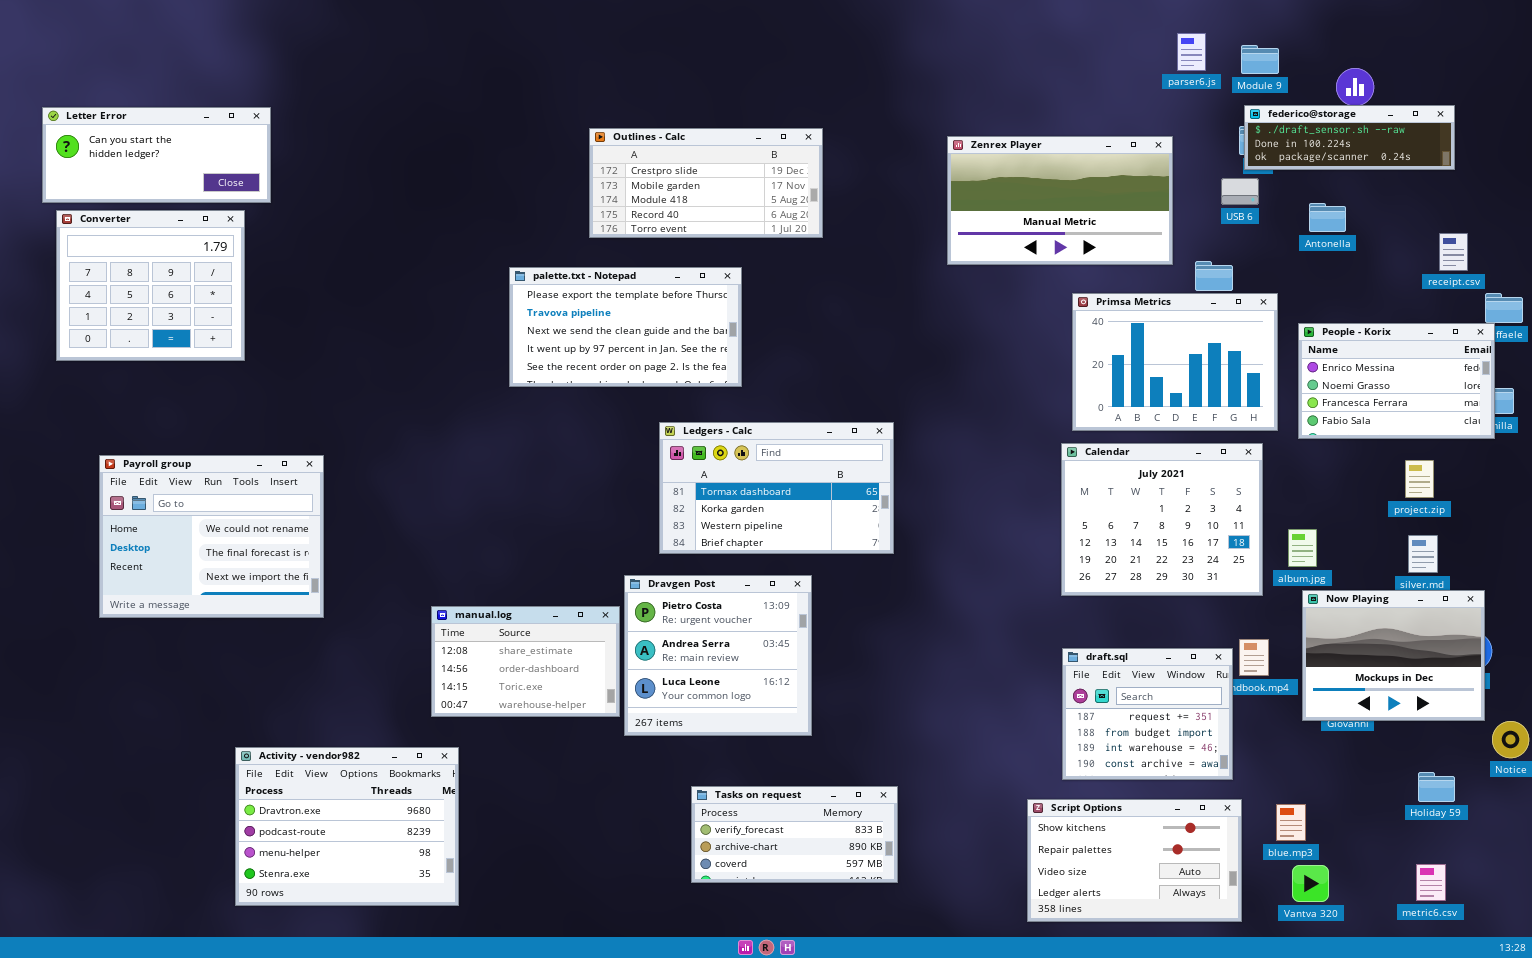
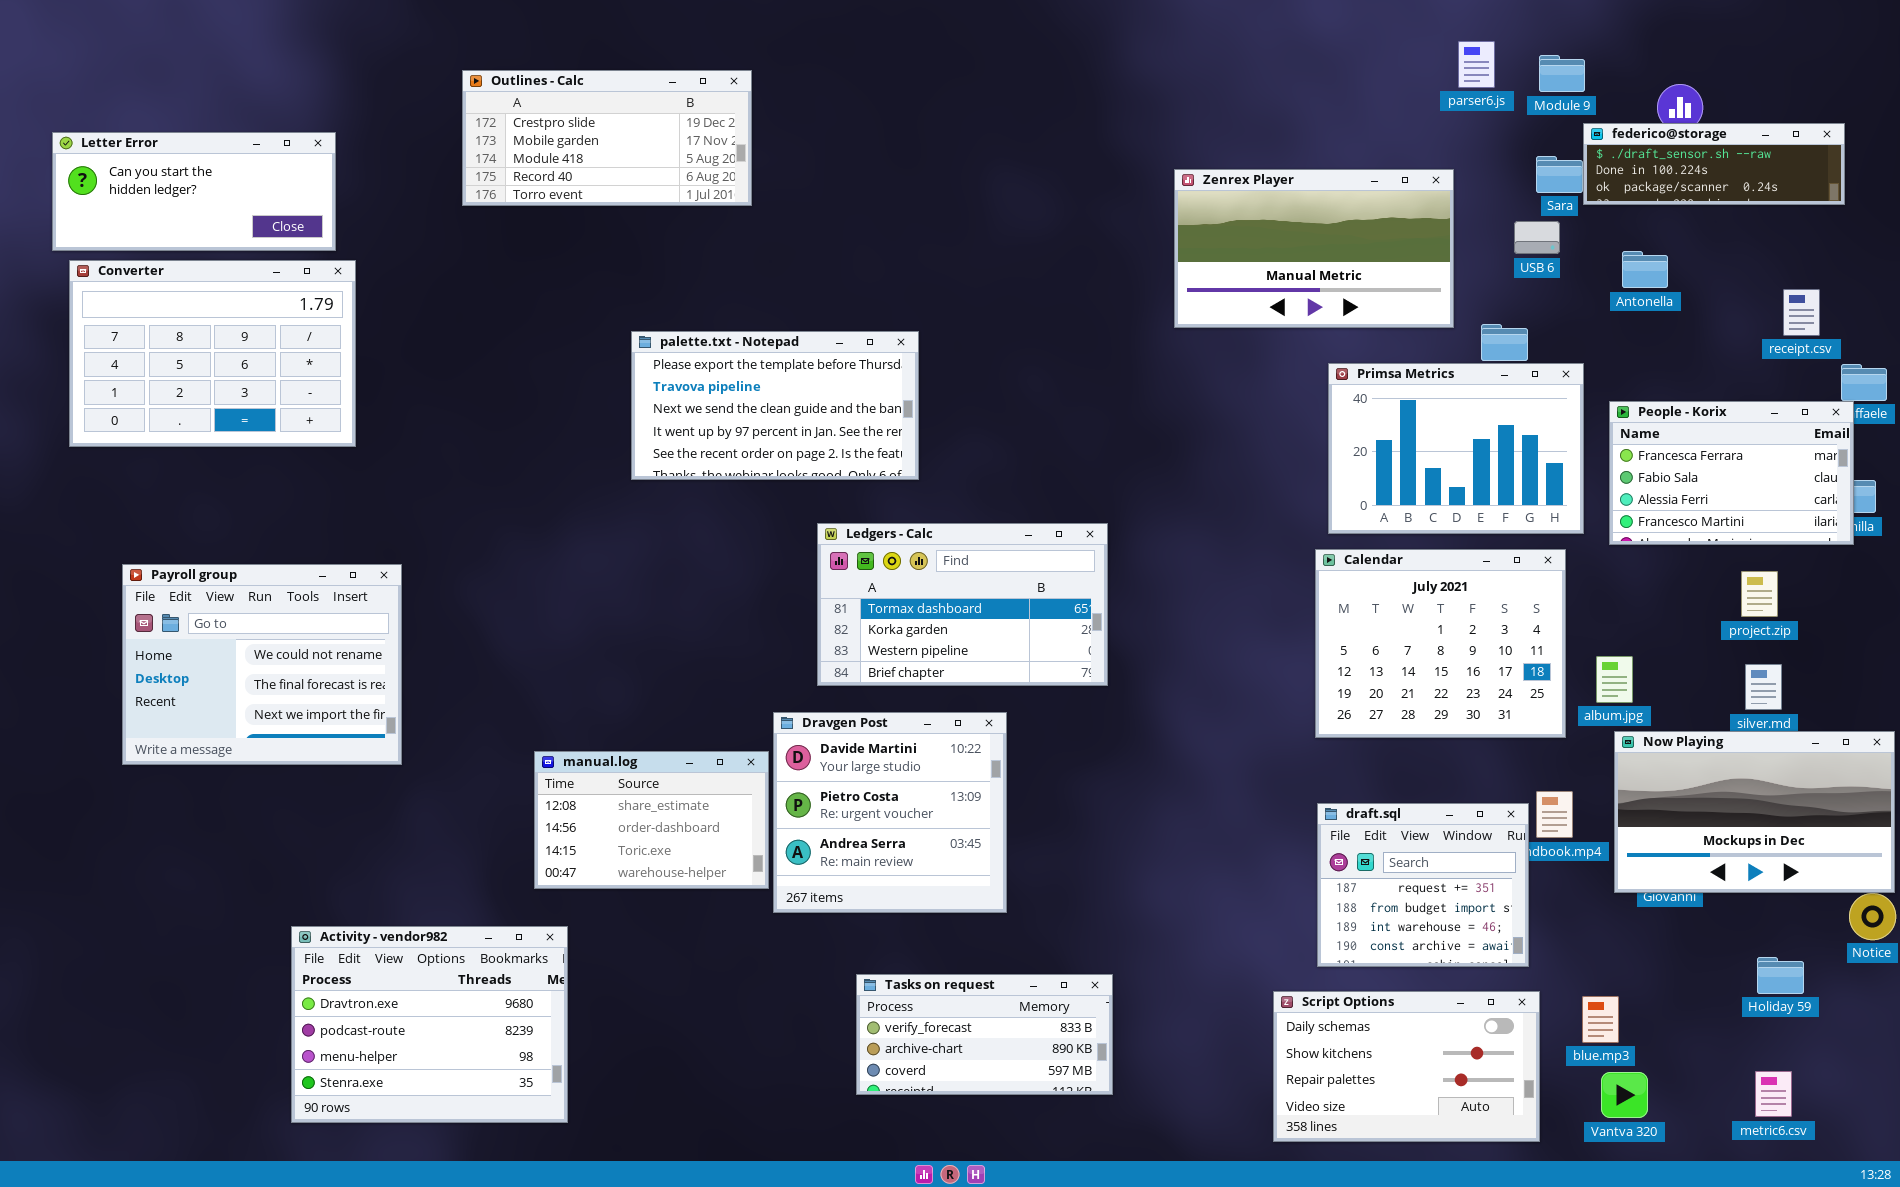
federico@storage: [1244,105,1455,170] -> [1583,123,1845,205], moved
Outlines - Calc: [589,128,823,238] -> [462,70,752,206], moved
Converter: [56,210,245,361] -> [69,260,356,447], resized
People - Korix: [1298,323,1495,439] -> [1609,401,1854,545], scrolled down 2 rows
Dravgen Post: [624,575,812,736] -> [773,712,1007,913], scrolled up 1 row
Now Playing: [1302,590,1485,721] -> [1614,731,1895,893], resized
Script Options: [1027,799,1242,922] -> [1273,991,1540,1142], scrolled up 1 row

